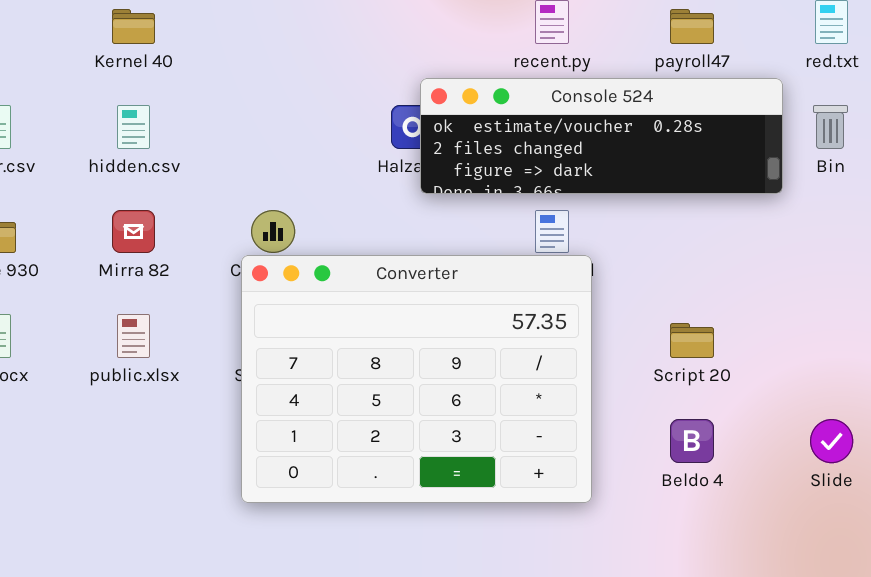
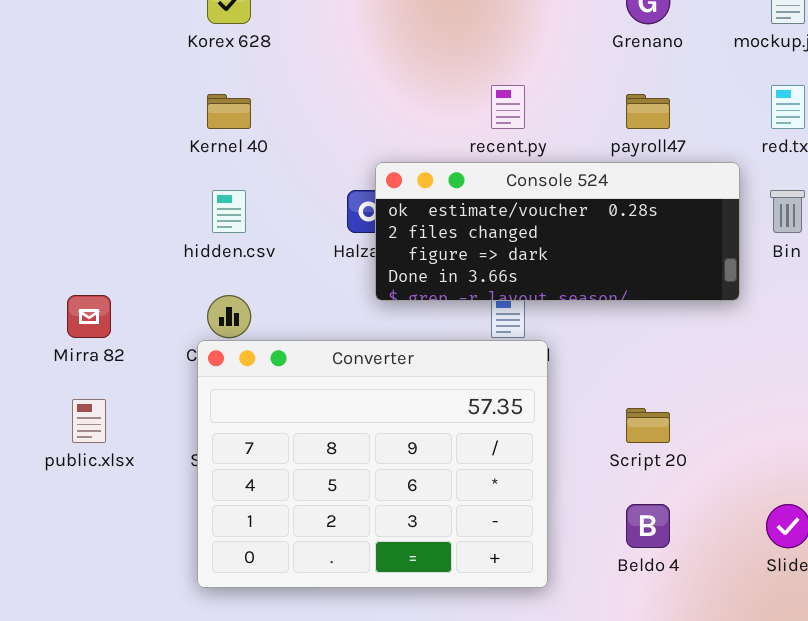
Kernel 40: [112,9,155,44] -> [207,94,251,129], moved
Console 524: [420,78,783,194] -> [375,162,740,301], resized
hidden.csv: [117,105,150,149] -> [212,190,246,233], moved

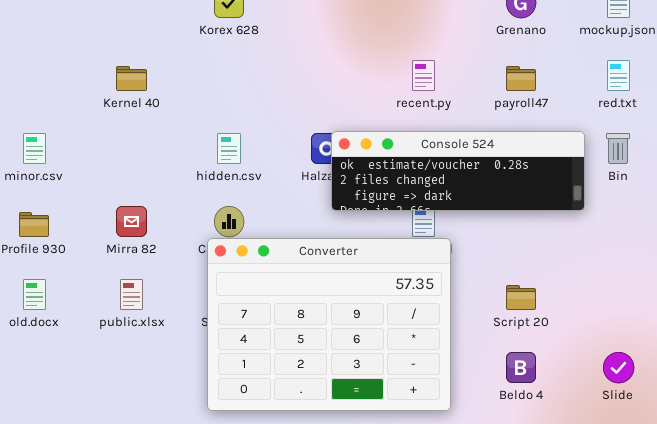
Kernel 40: [207,94,251,129] -> [116,66,147,91], moved
Console 524: [375,162,740,301] -> [331,131,585,211], resized

